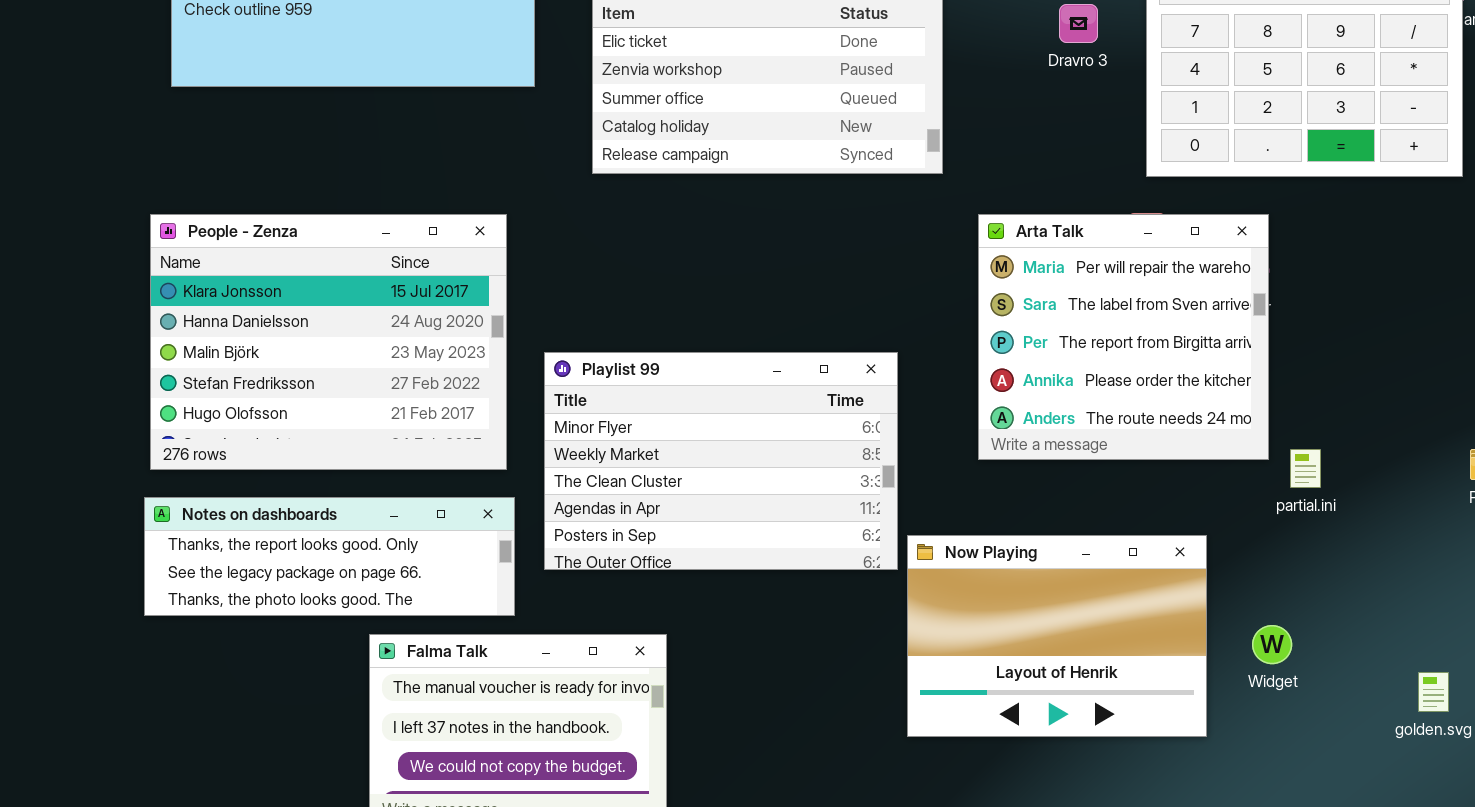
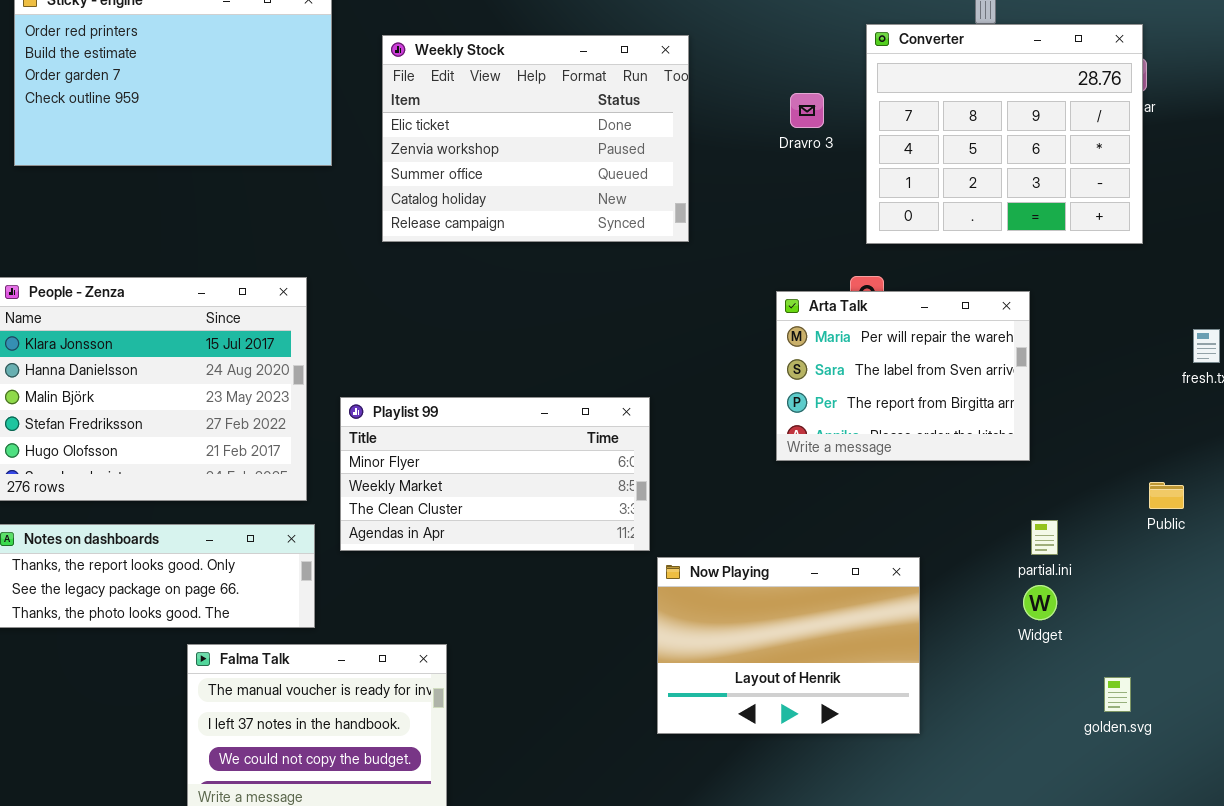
Arta Talk: [978,214,1269,460] -> [776,291,1030,461], moved, resized
Playlist 99: [544,352,898,570] -> [340,397,650,551], resized
partial.ini: [1290,449,1321,488] -> [1031,520,1058,555], moved
Widget: [1252,625,1292,664] -> [1023,585,1057,620], moved

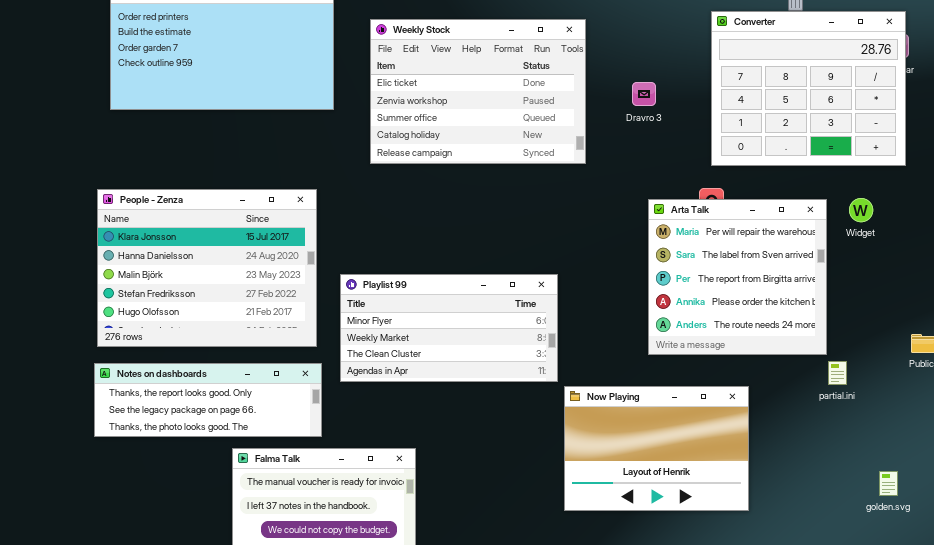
Dravro 3: [790,93,824,128] -> [632,82,656,106], moved
Arta Talk: [776,291,1030,461] -> [648,199,827,355], resized
Widget: [1023,585,1057,620] -> [849,198,873,222], moved

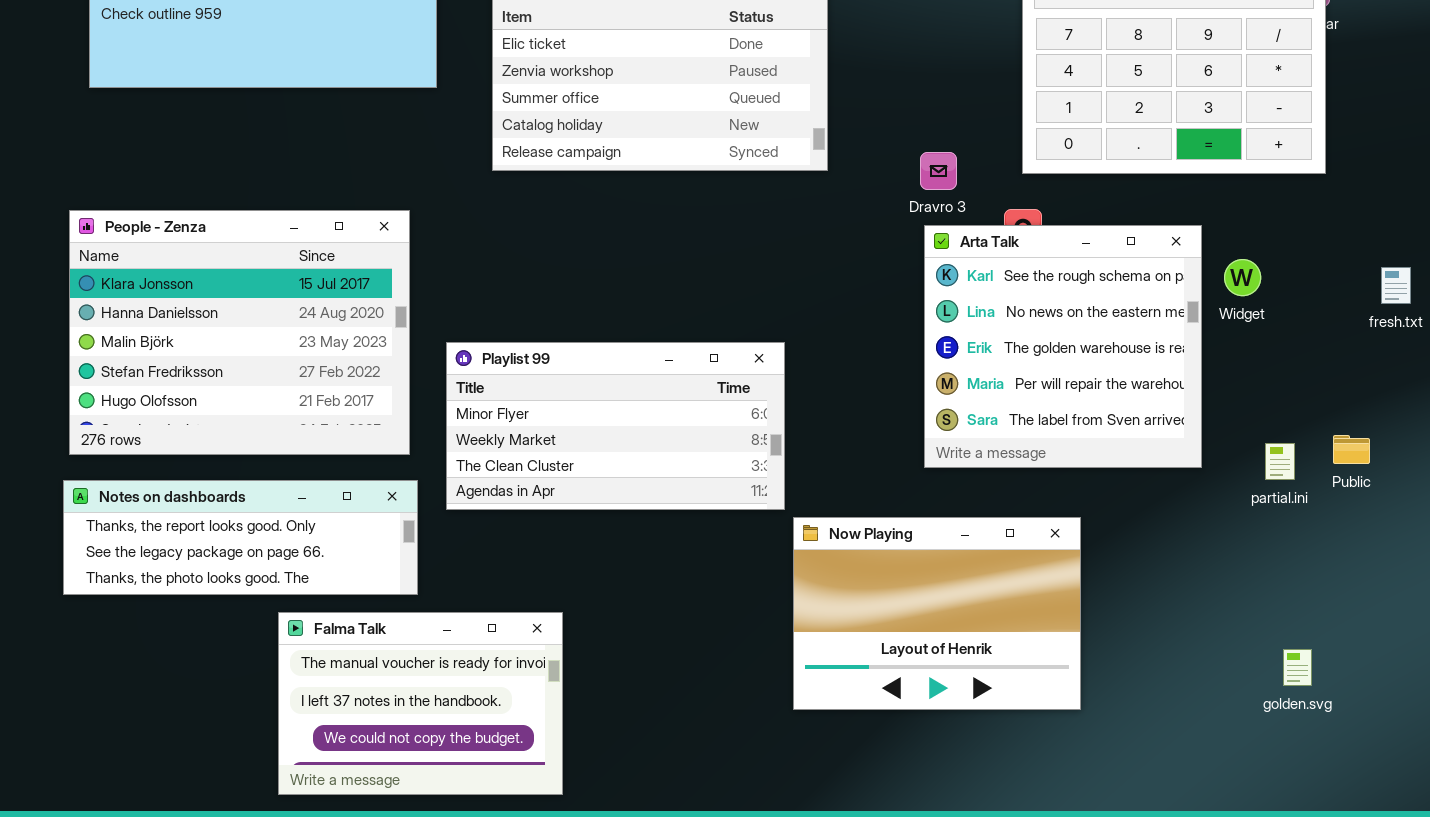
Dravro 3: [632,82,656,106] -> [920,152,957,190], moved
Widget: [849,198,873,222] -> [1224,259,1261,296], moved
Arta Talk: [648,199,827,355] -> [924,225,1202,468], scrolled up 3 rows
partial.ini: [828,361,847,385] -> [1265,443,1295,480], moved

